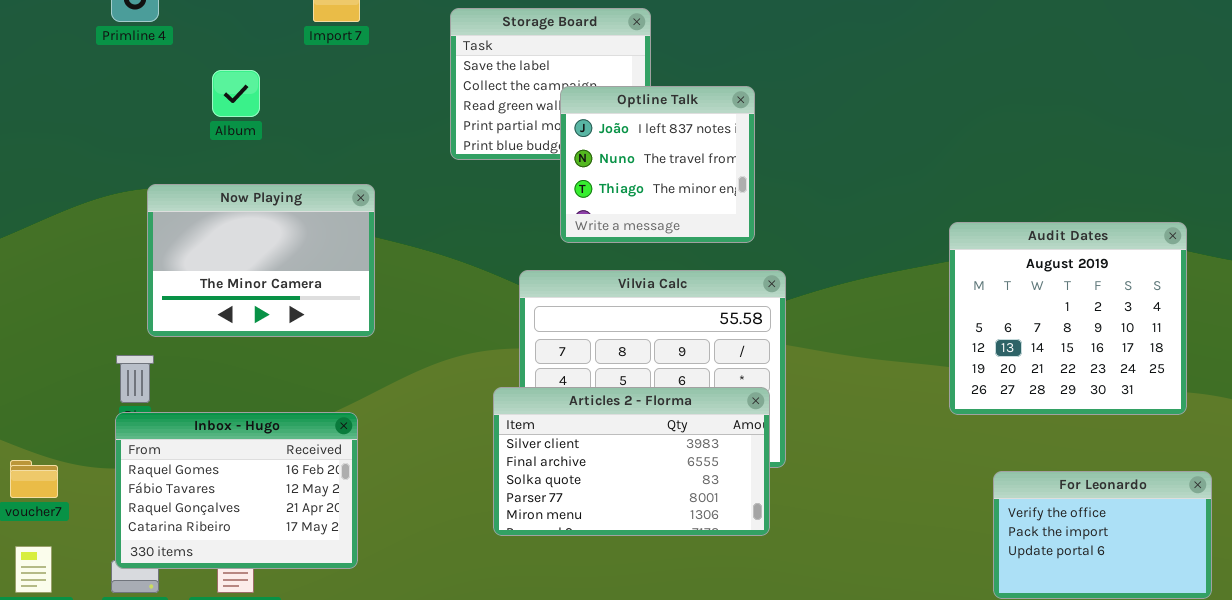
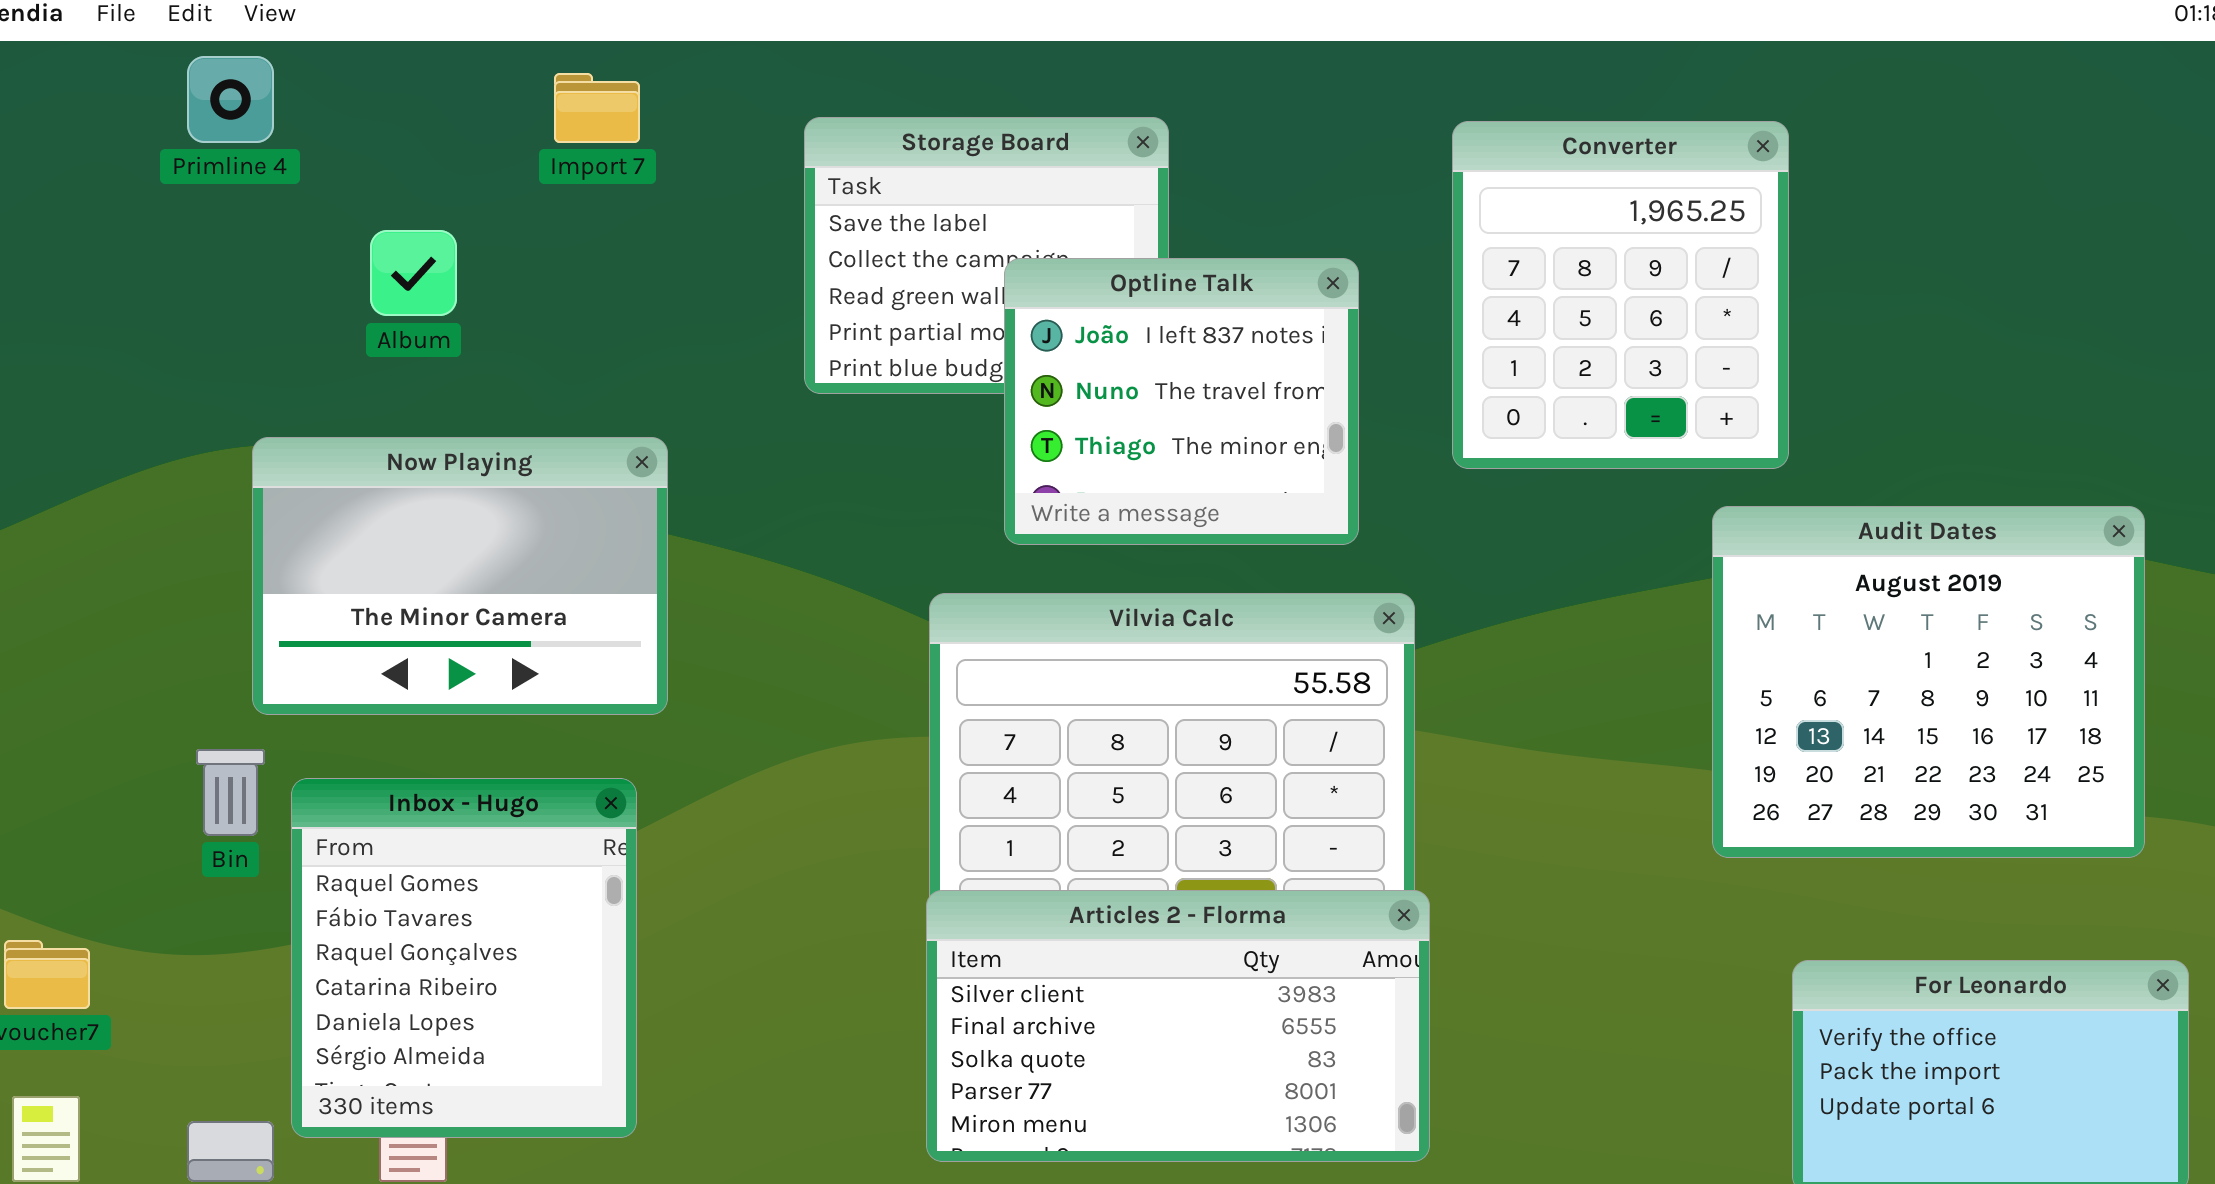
Converter: none -> [1452,121,1789,469], opened
Articles 2 - Florma: [493,387,770,536] -> [926,890,1430,1162], moved
Inbox - Hugo: [115,412,358,569] -> [291,778,637,1138], resized

